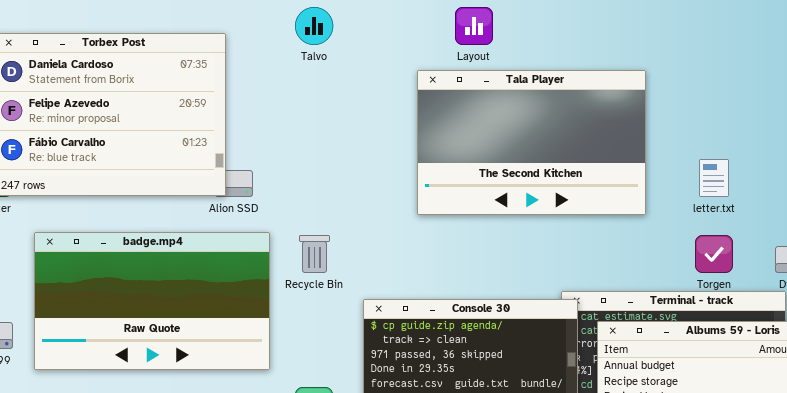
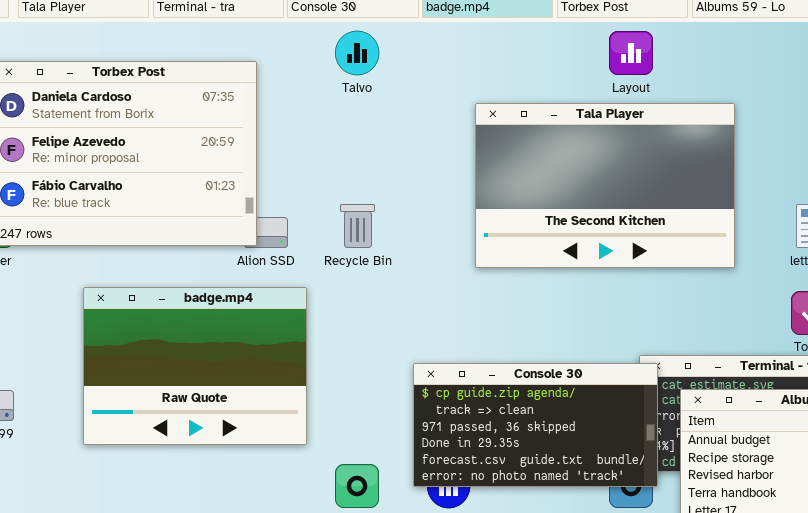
Layout: [455,7,493,45] -> [609,31,653,75], moved
badge.mp4: [34,232,270,370] -> [83,287,307,445], resized
Recycle Bin: [299,235,330,273] -> [340,204,375,248], moved

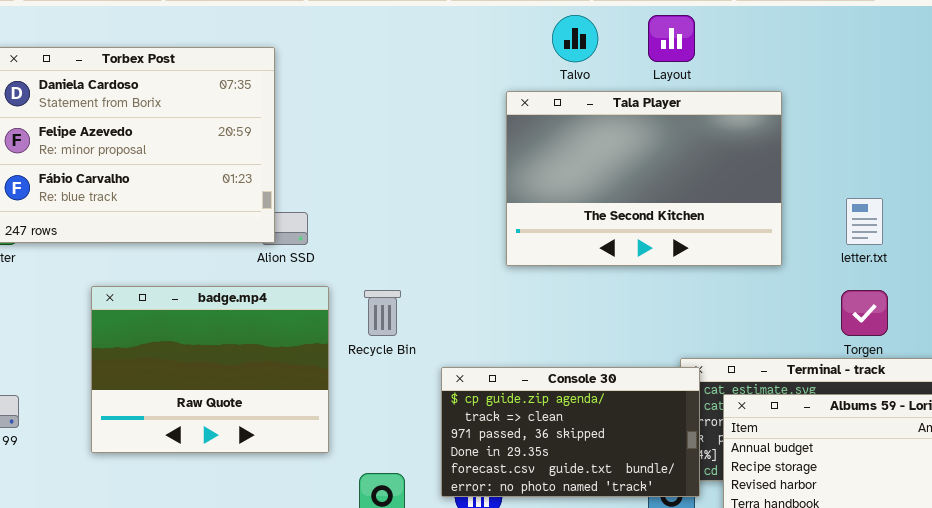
Talvo: [335,31,379,75] -> [552,15,598,62], moved
Recycle Bin: [340,204,375,248] -> [364,290,401,336], moved

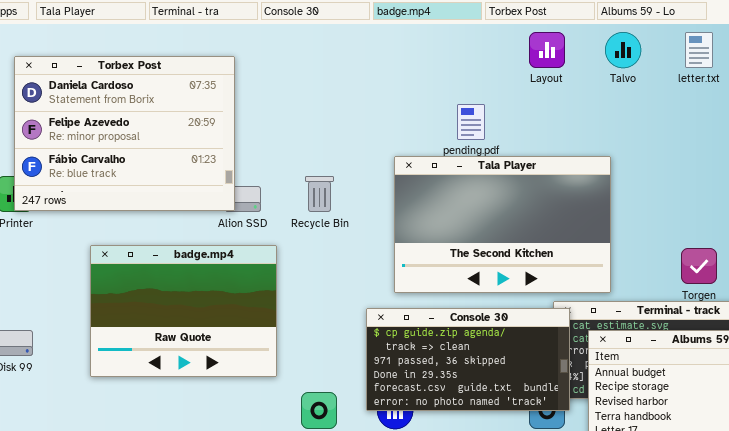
Talvo: [552,15,598,62] -> [605,32,641,68], moved
Tala Player: [506,91,782,266] -> [394,156,611,293], moved
letter.txt: [846,198,883,245] -> [685,32,713,68], moved
Recycle Bin: [364,290,401,336] -> [305,176,334,212], moved

